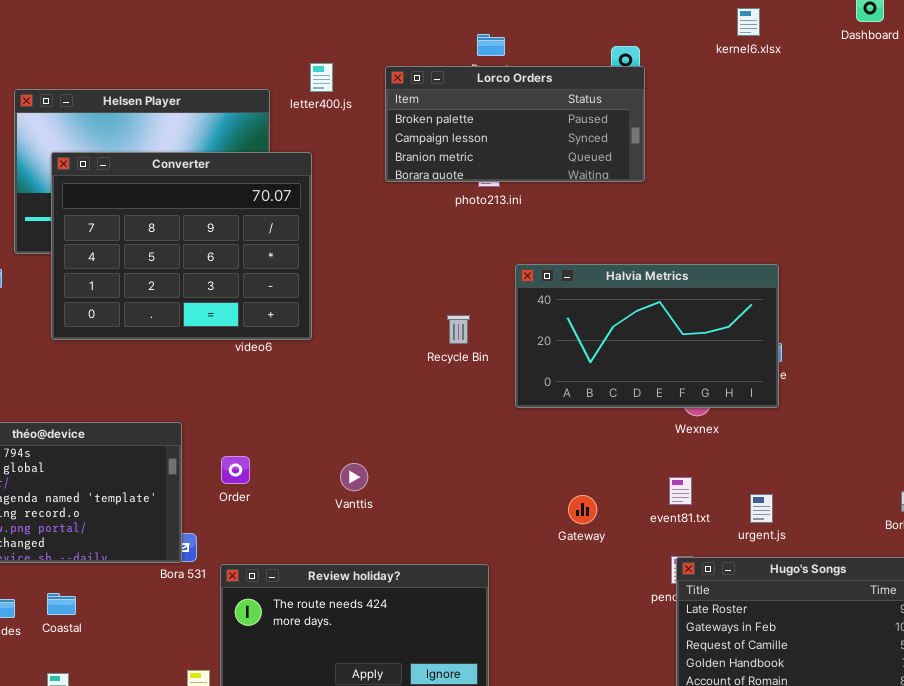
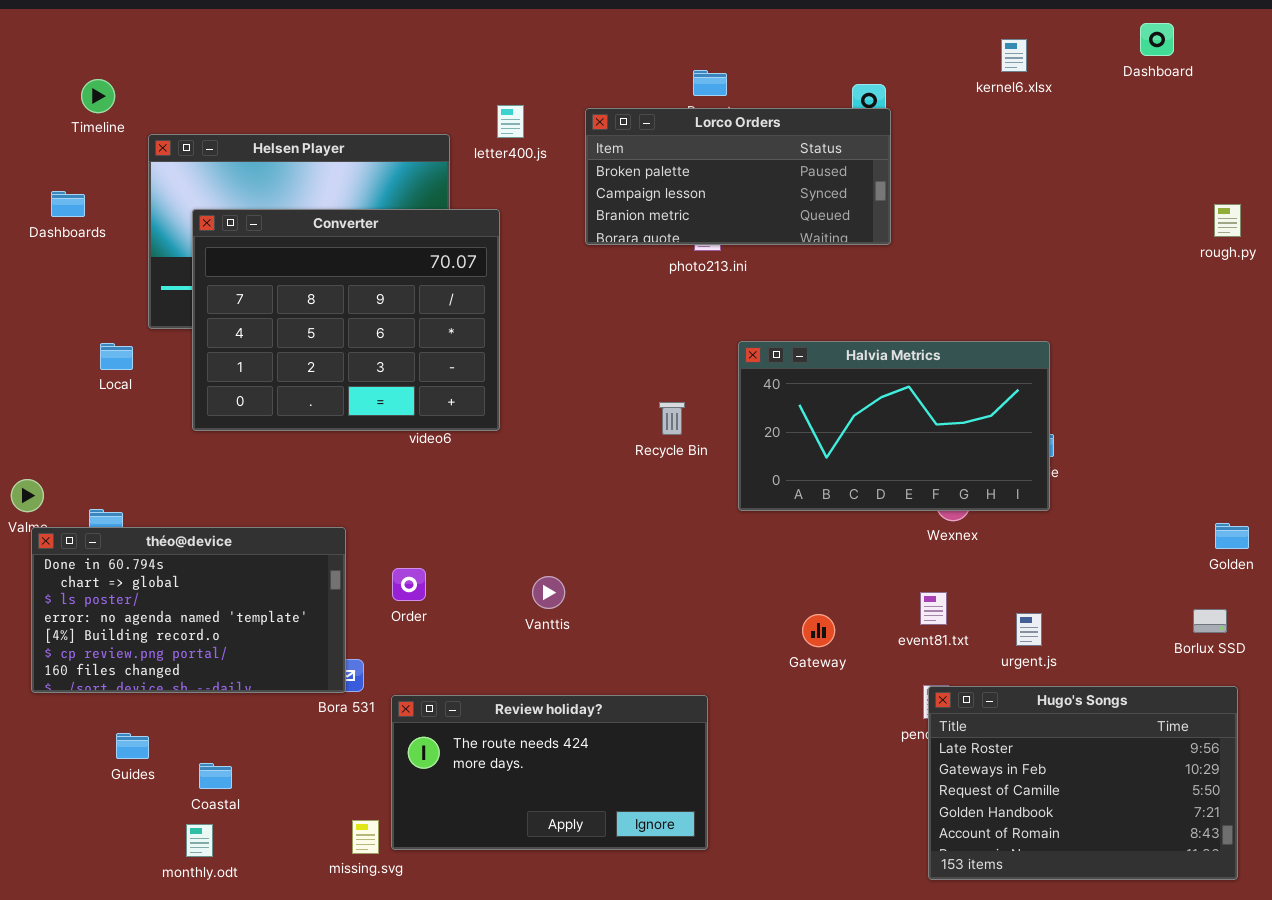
Coastal: [47,593,76,615] -> [199,763,232,789], moved

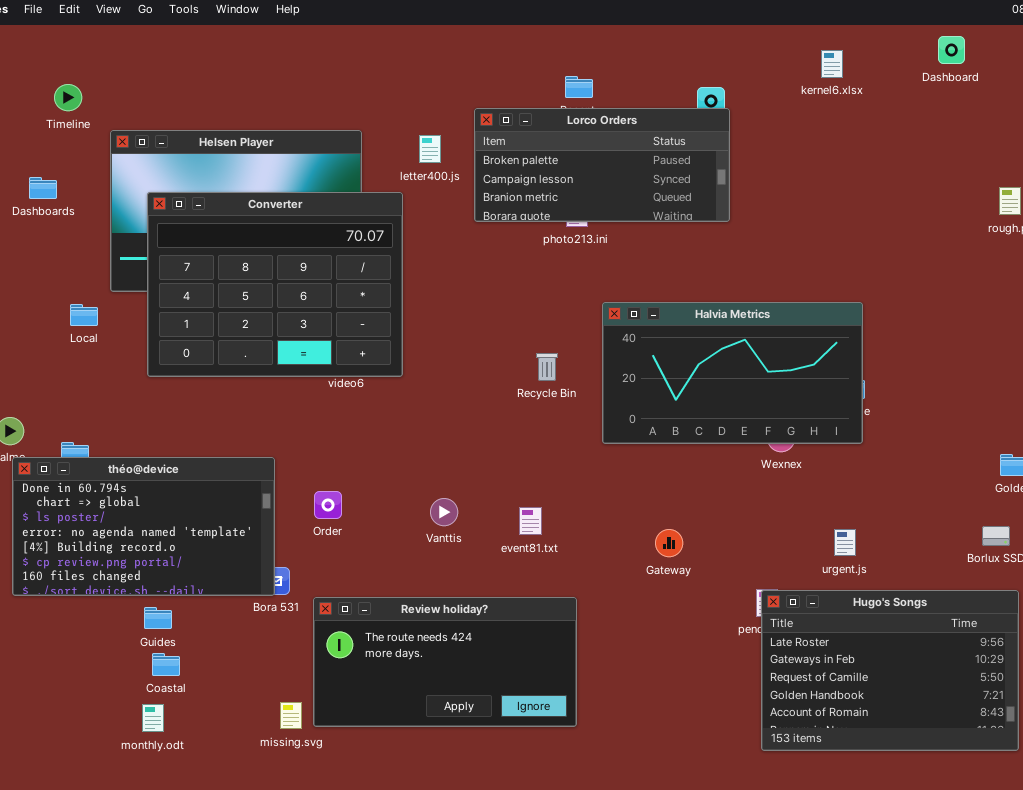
letter400.js: [497,105,524,138] -> [419,135,441,163], moved
event81.txt: [920,592,947,625] -> [519,507,542,535], moved
Guides: [116,733,149,759] -> [144,607,172,629], moved

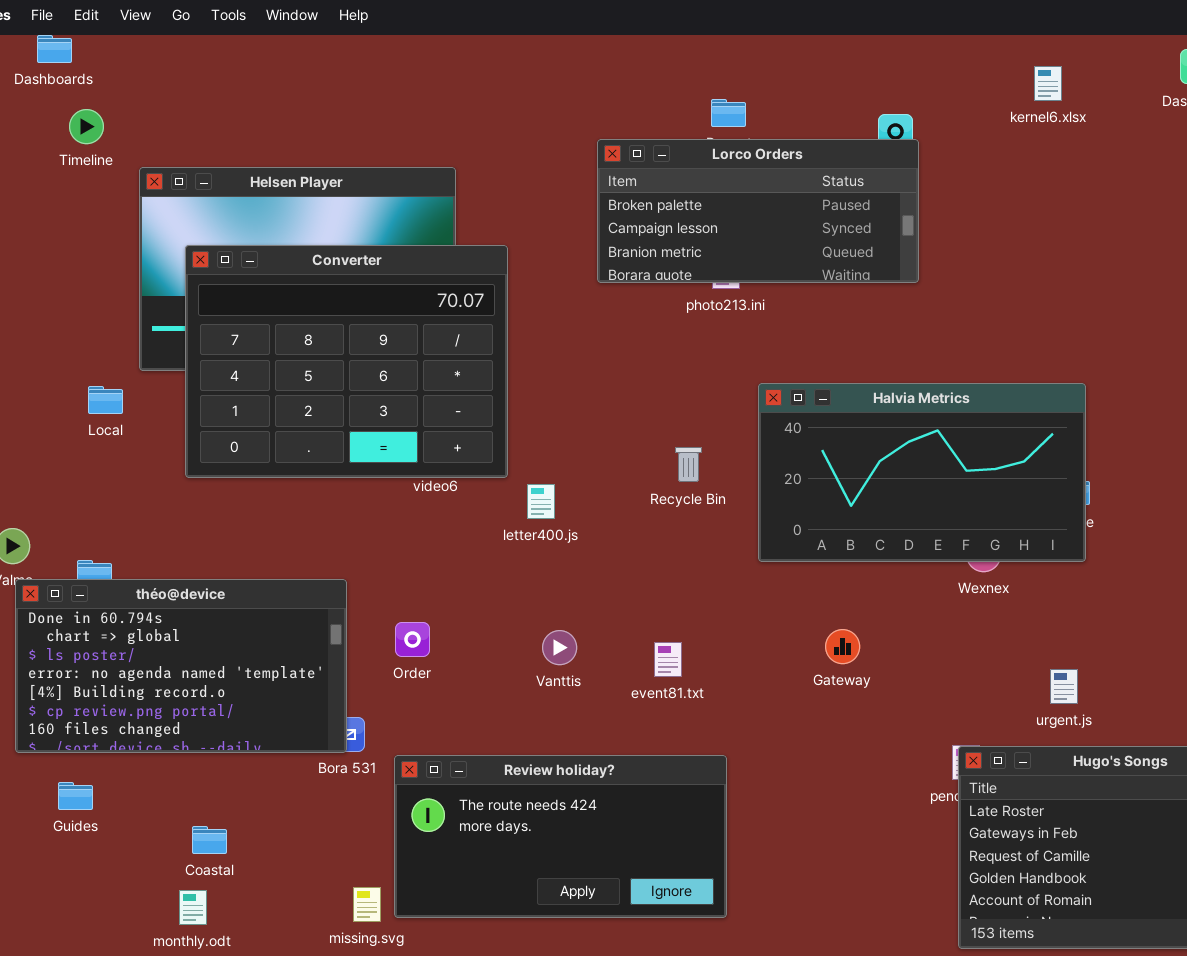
letter400.js: [419,135,441,163] -> [527,484,555,519], moved
Dashboards: [29,177,57,199] -> [37,35,72,63], moved
Gateway: [655,529,683,557] -> [825,629,860,664], moved
Guides: [144,607,172,629] -> [58,782,93,810], moved

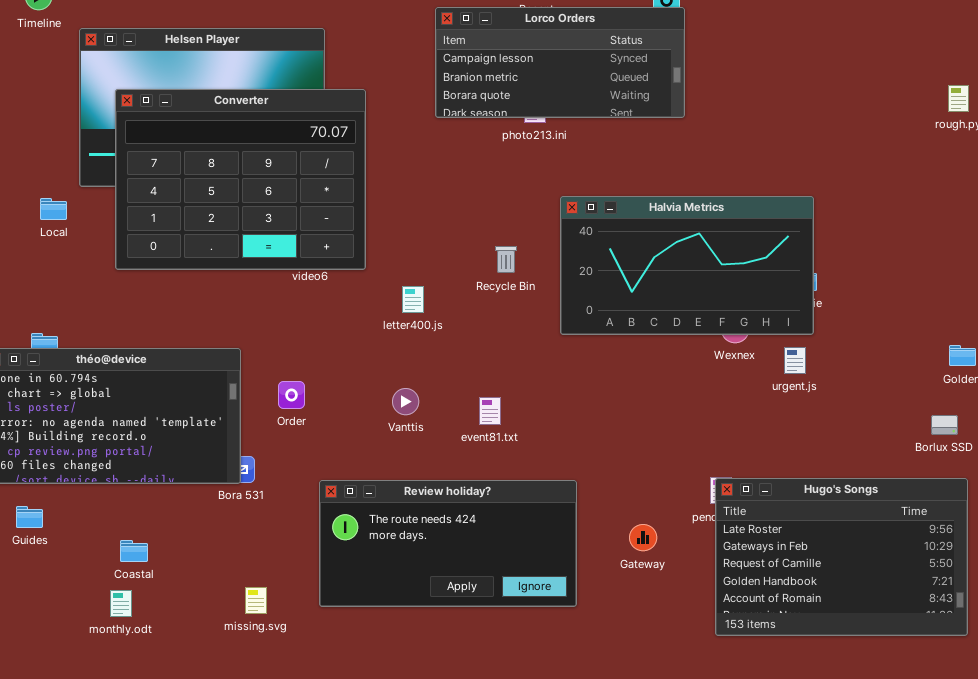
Lorco Orders: [597,139,919,283] -> [435,7,685,118], scrolled down 1 row
letter400.js: [527,484,555,519] -> [402,286,424,313], moved
Gateway: [825,629,860,664] -> [629,524,657,551], moved
urgent.js: [1050,669,1078,704] -> [784,347,806,374], moved
Review holiday?: [394,755,727,918] -> [319,480,577,607], moved

